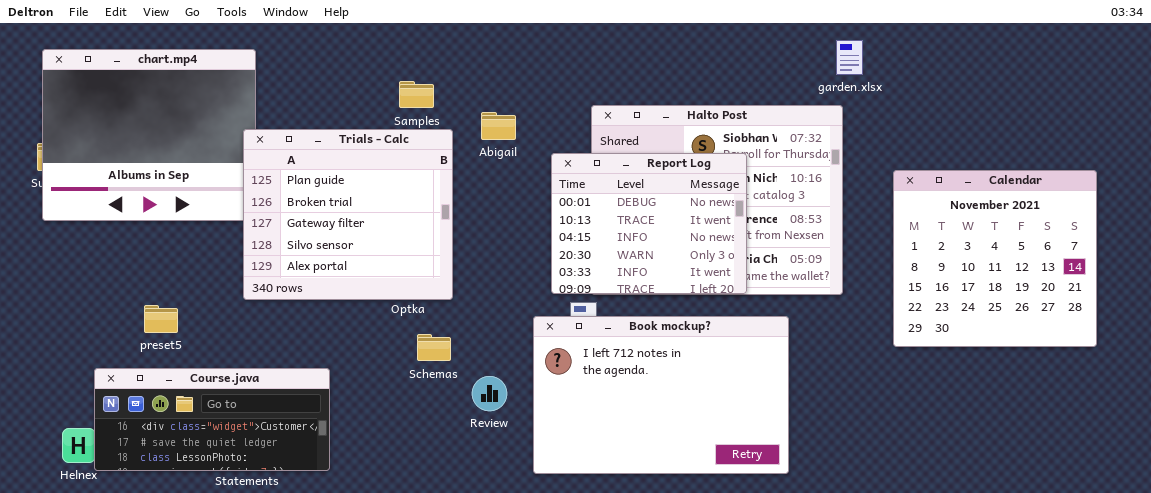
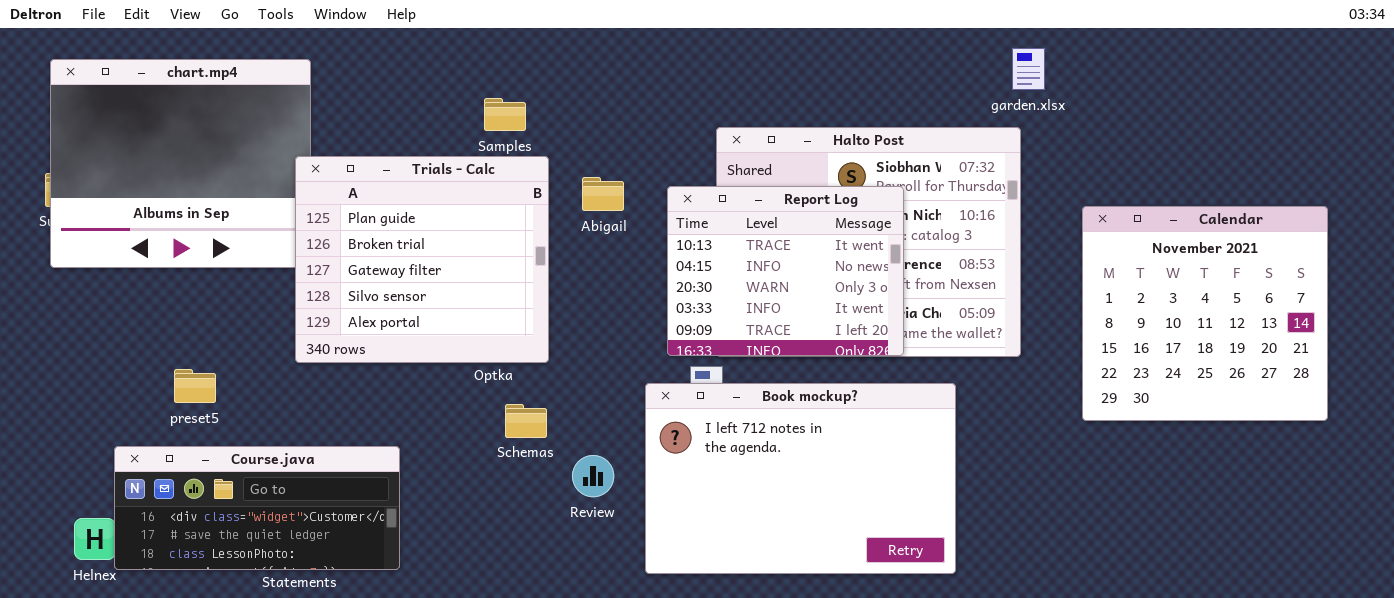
Abigail: [481,112,516,140] -> [582,177,624,211], moved
Report Log: [551,153,747,294] -> [667,186,904,356], scrolled down 1 row

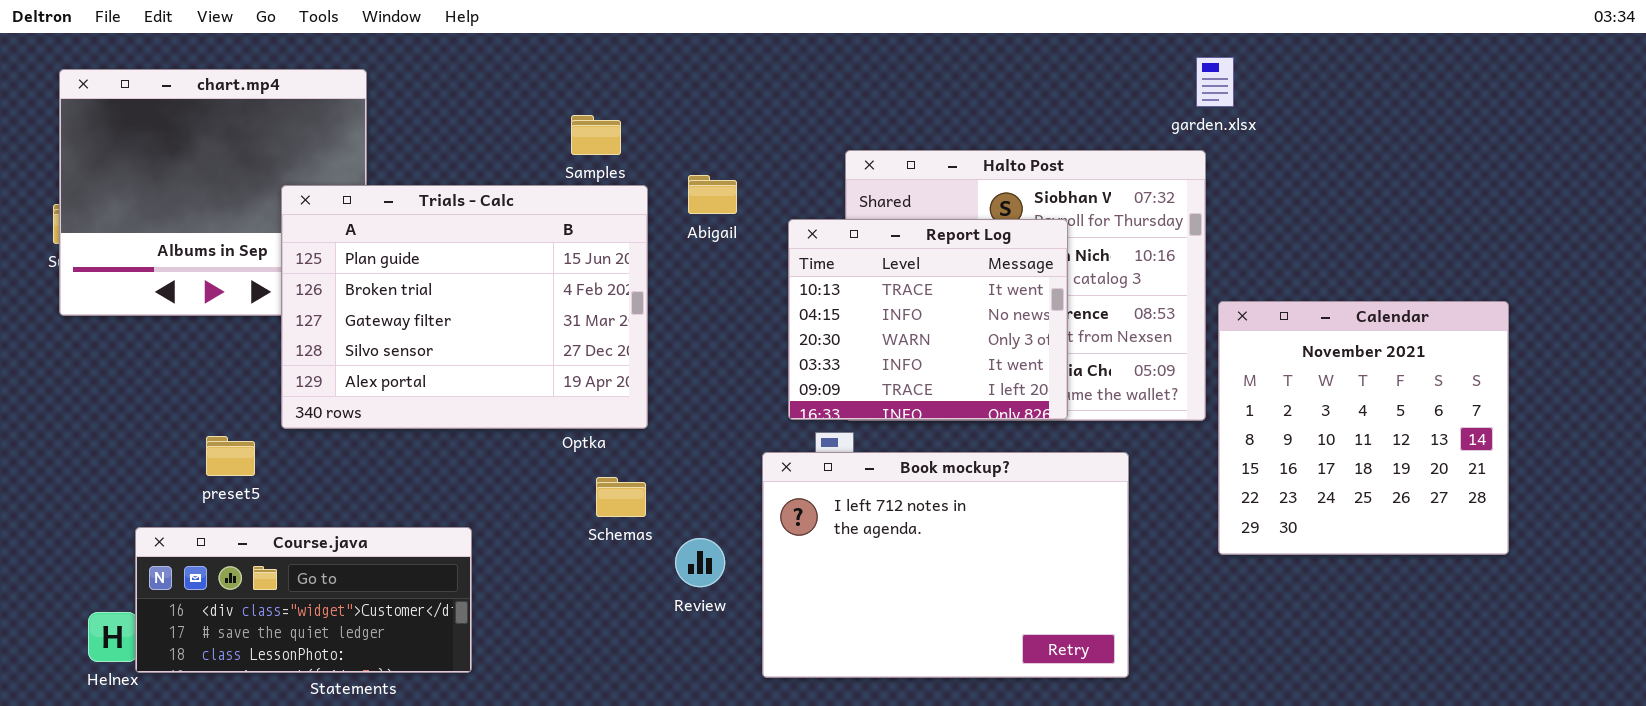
Trials - Calc: [295,156,549,363] -> [281,185,648,429], resized
Abigail: [582,177,624,211] -> [688,175,737,214], moved
Calendar: [1082,206,1328,421] -> [1218,301,1509,555], moved

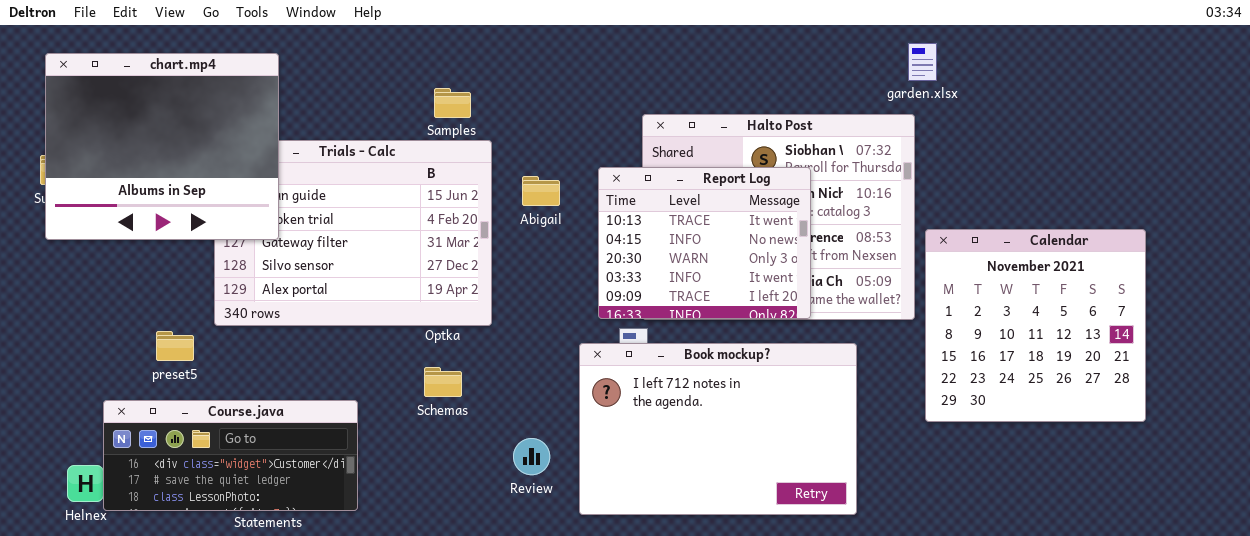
chart.mp4: [59,69,367,316] -> [45,53,279,240], raised
Abigail: [688,175,737,214] -> [522,176,560,206], moved
Schemas: [596,477,646,517] -> [424,367,462,397], moved
Review: [675,538,725,587] -> [513,438,550,475], moved

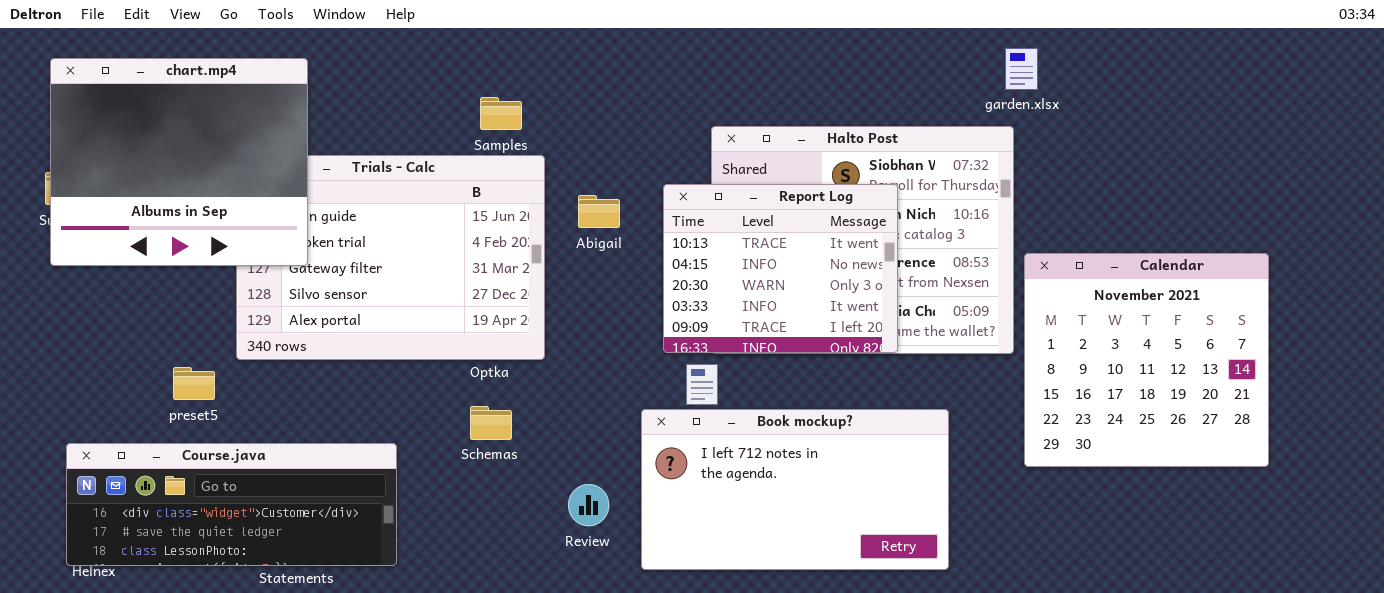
Book mockup?: [579,343,857,515] -> [641,409,949,570], resized
Course.java: [103,400,358,511] -> [66,443,397,566], resized

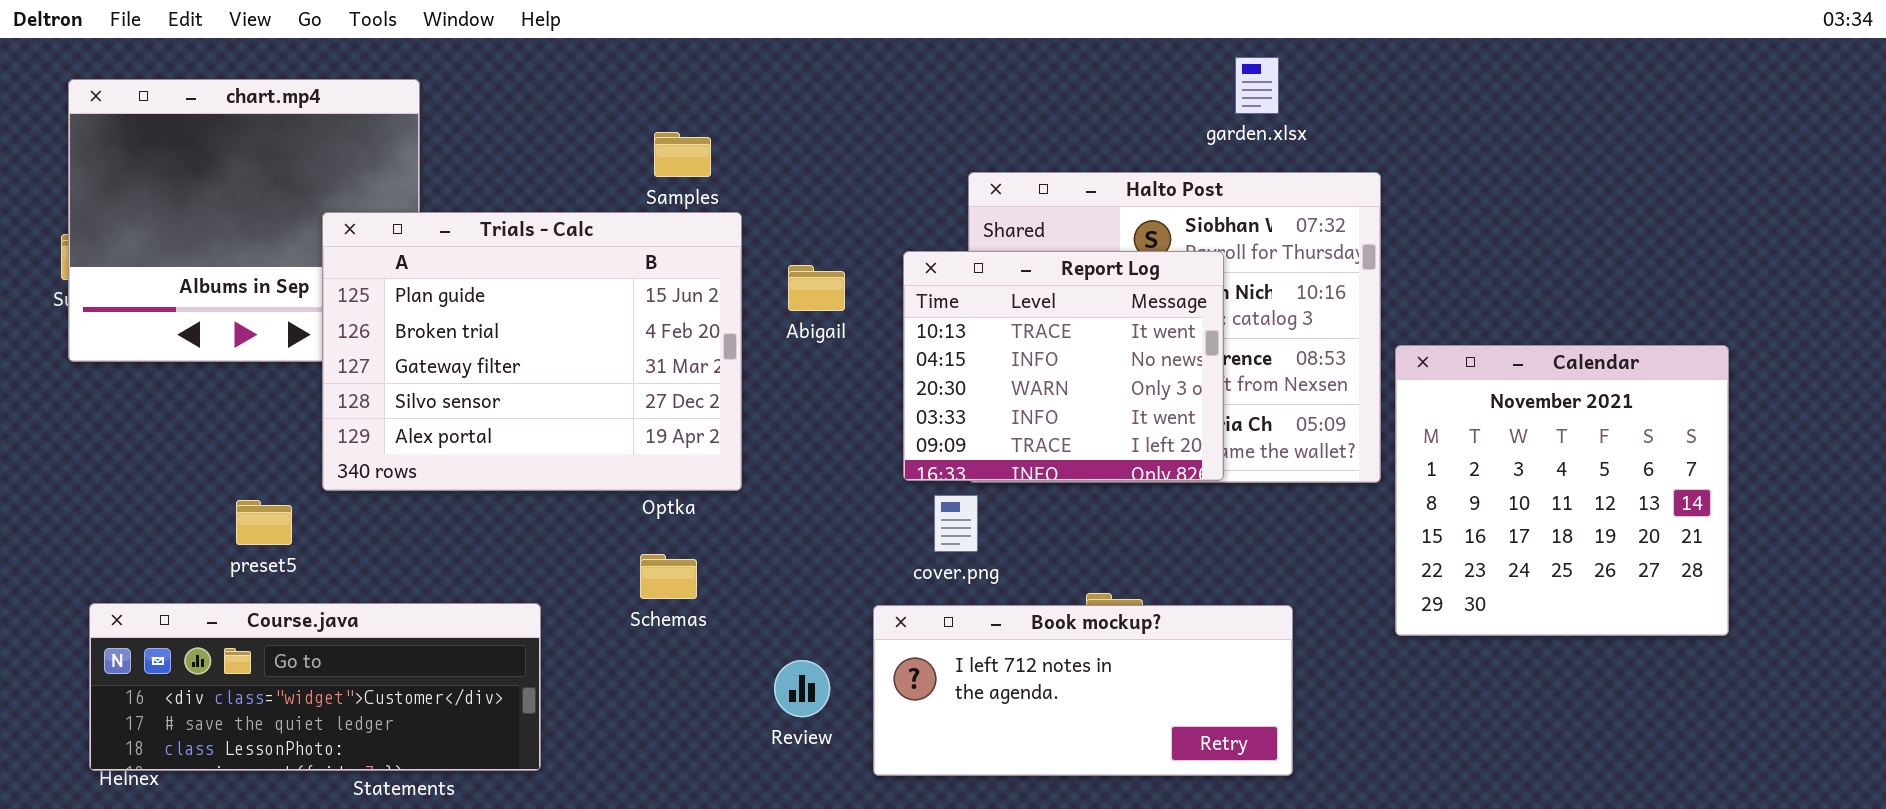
garden.xlsx: [1005,48,1038,90] -> [1235,57,1279,114], moved
Trials - Calc: [236,155,545,360] -> [322,212,742,491], raised
Book mockup?: [641,409,949,570] -> [873,605,1293,776], resized

